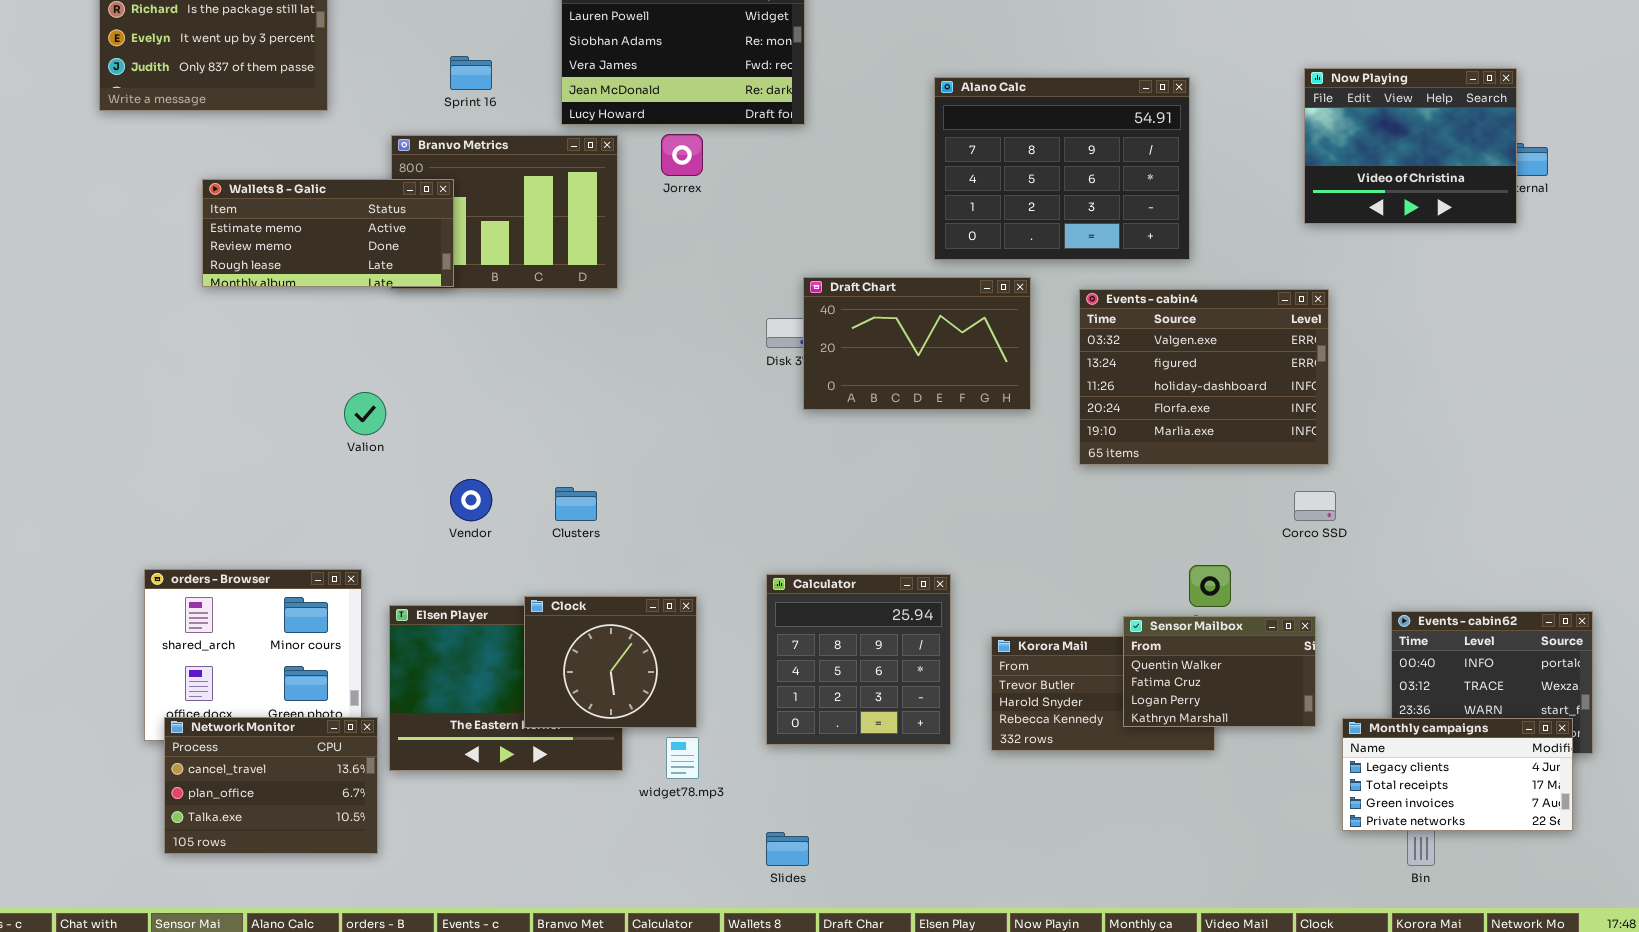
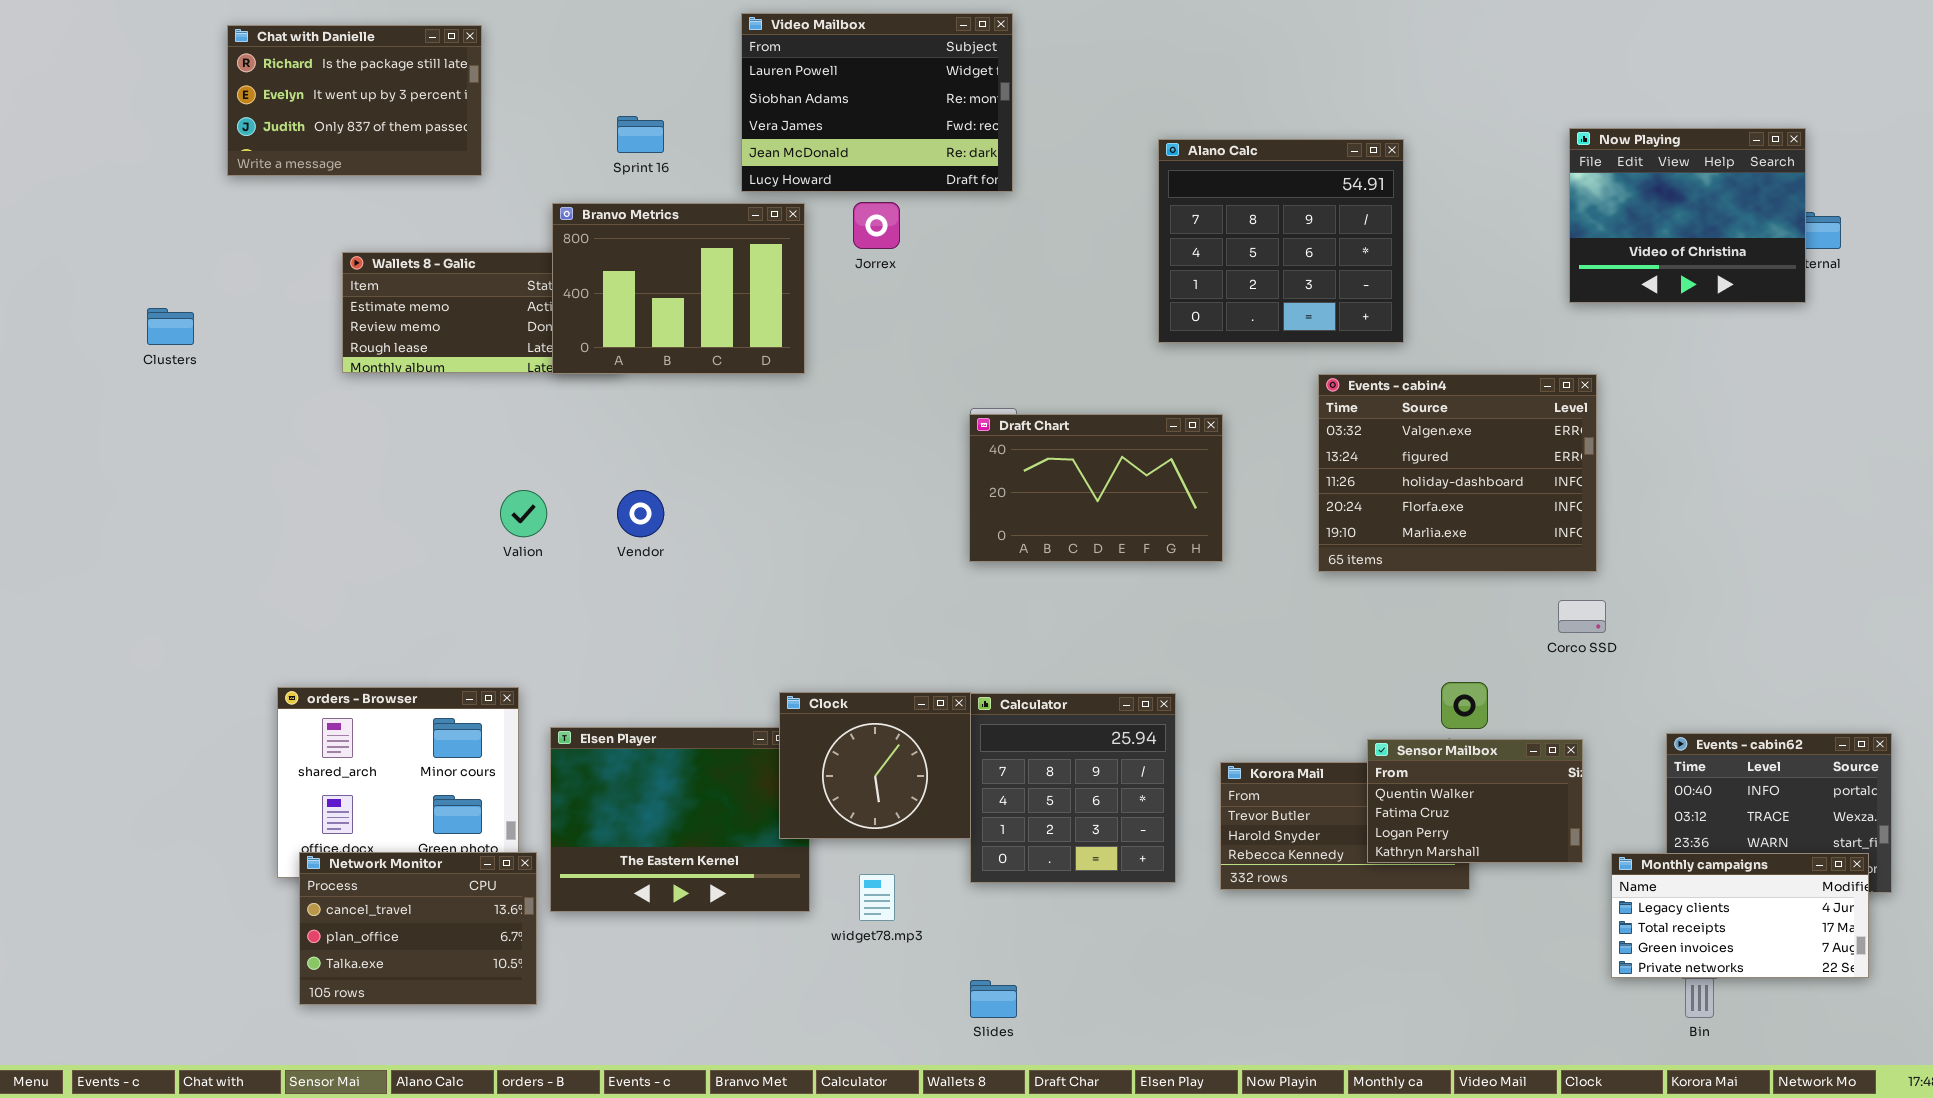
Alano Calc: [934,77,1190,260] -> [1158,139,1404,343], resized
Branvo Metrics: [391,135,618,289] -> [552,203,805,374], raised
Draft Chart: [803,277,1031,410] -> [969,414,1223,562], moved
Vendor: [450,479,492,521] -> [617,490,664,537], moved
Clusters: [555,487,597,521] -> [147,308,194,345], moved
Clock: [524,596,697,728] -> [779,692,971,839], moved

